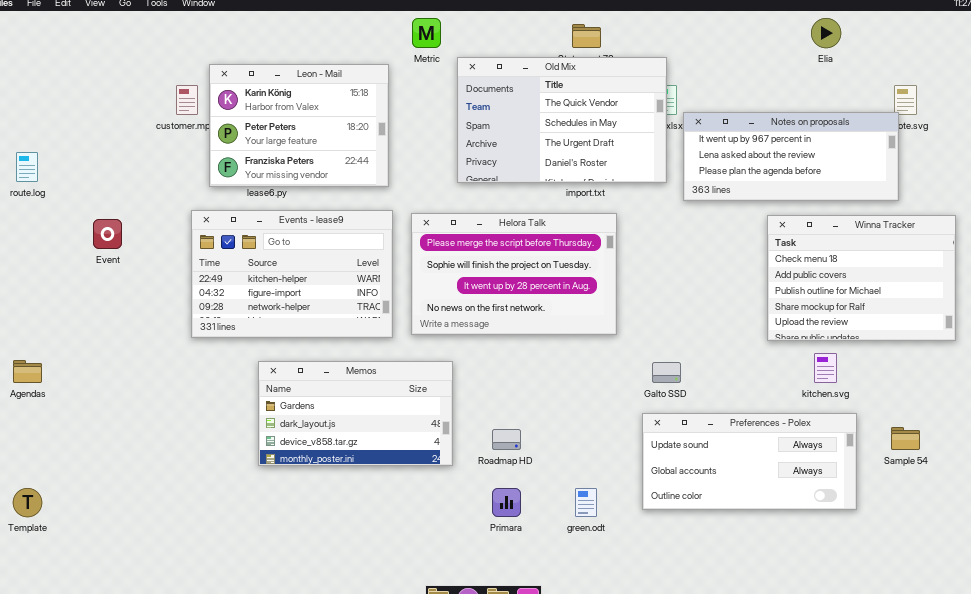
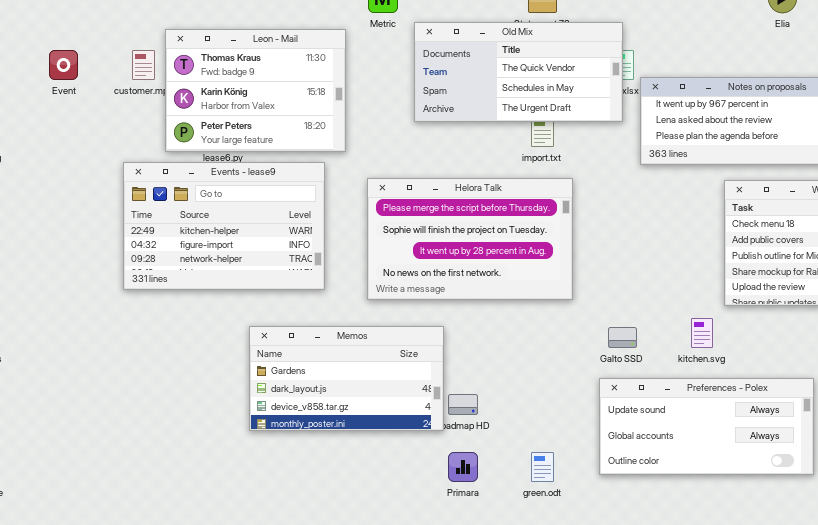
Old Mix: [457,57,667,183] -> [414,22,623,122], resized
Leon - Mail: [209,64,389,187] -> [165,29,346,152], scrolled up 1 row
Events - lease9: [191,210,393,338] -> [123,162,325,290], moved
Event: [93,219,122,249] -> [49,50,78,80], moved
kitchen.svg: [814,353,837,383] -> [691,318,713,348], moved
Memos: [258,361,453,466] -> [249,326,444,431], moved

